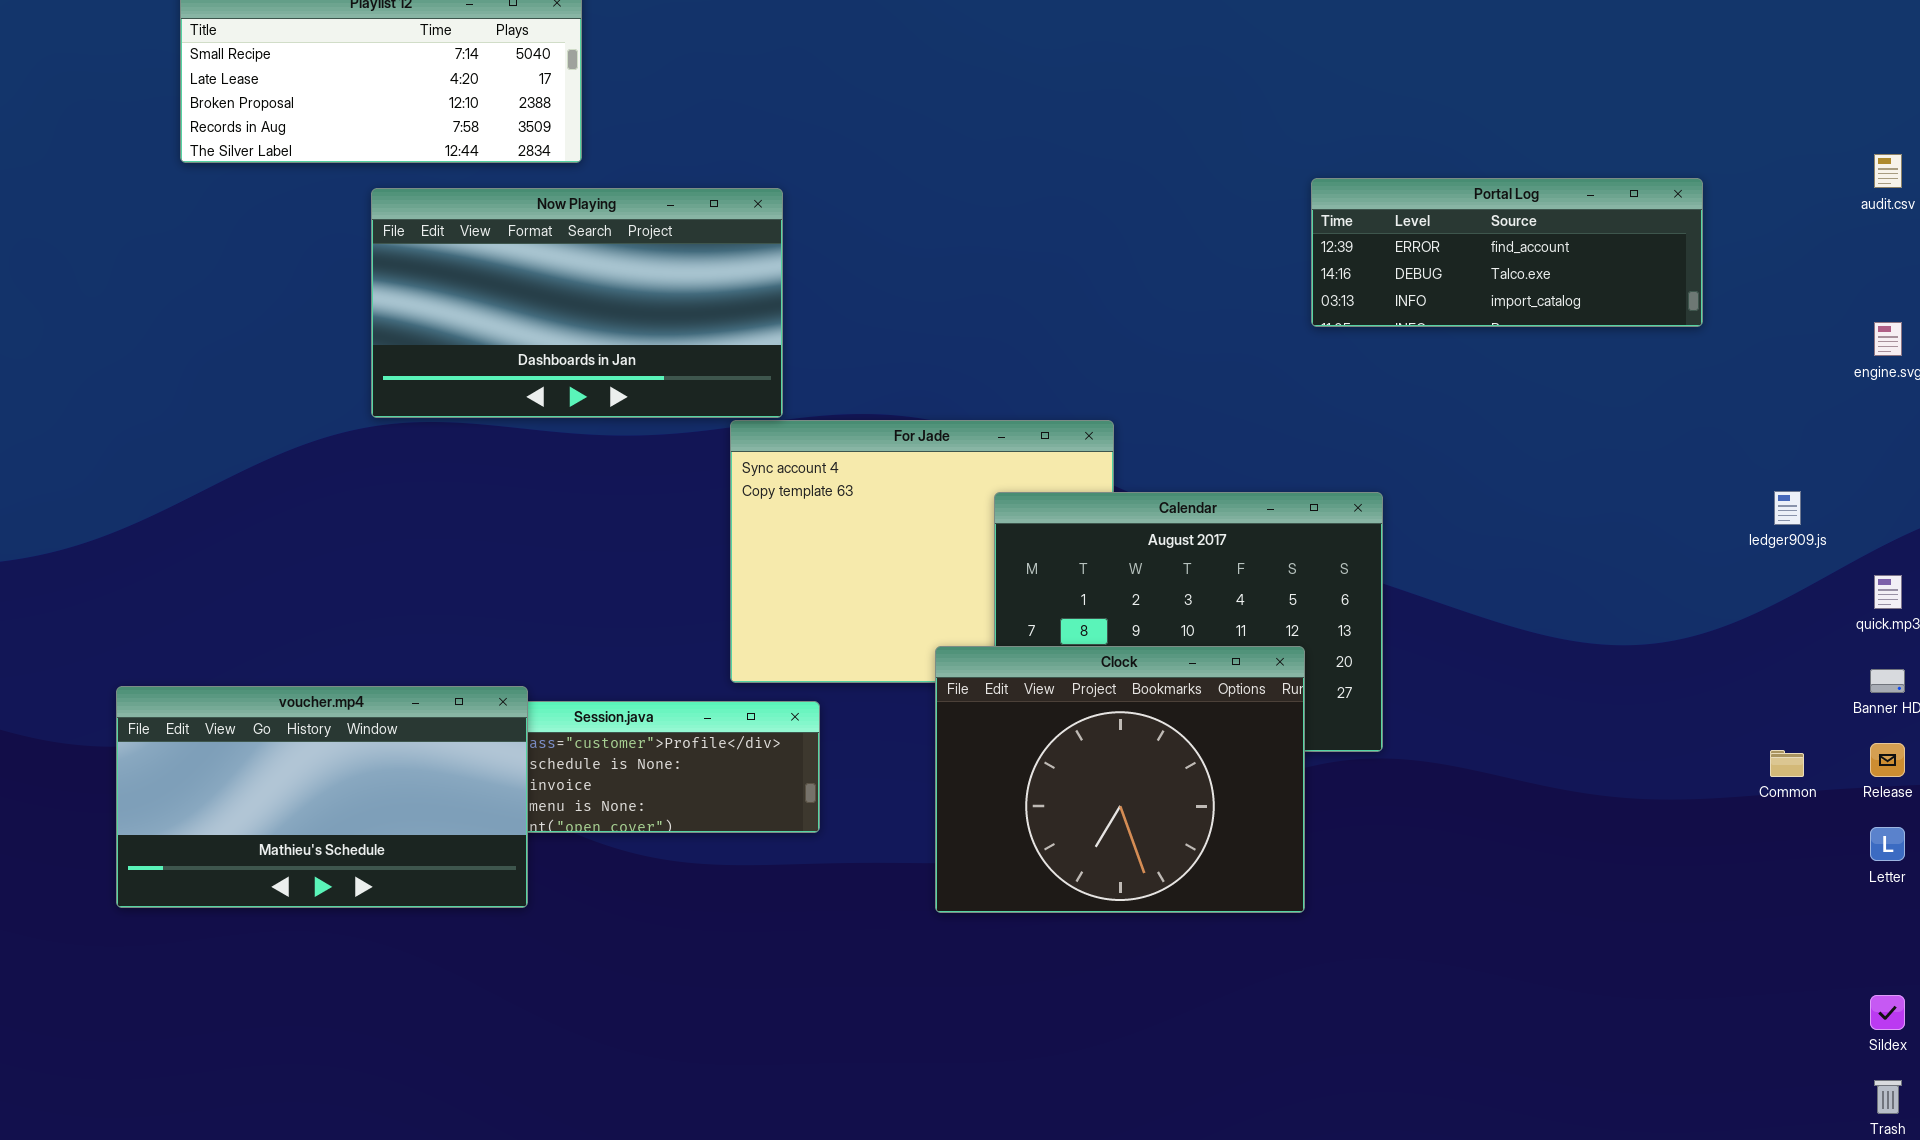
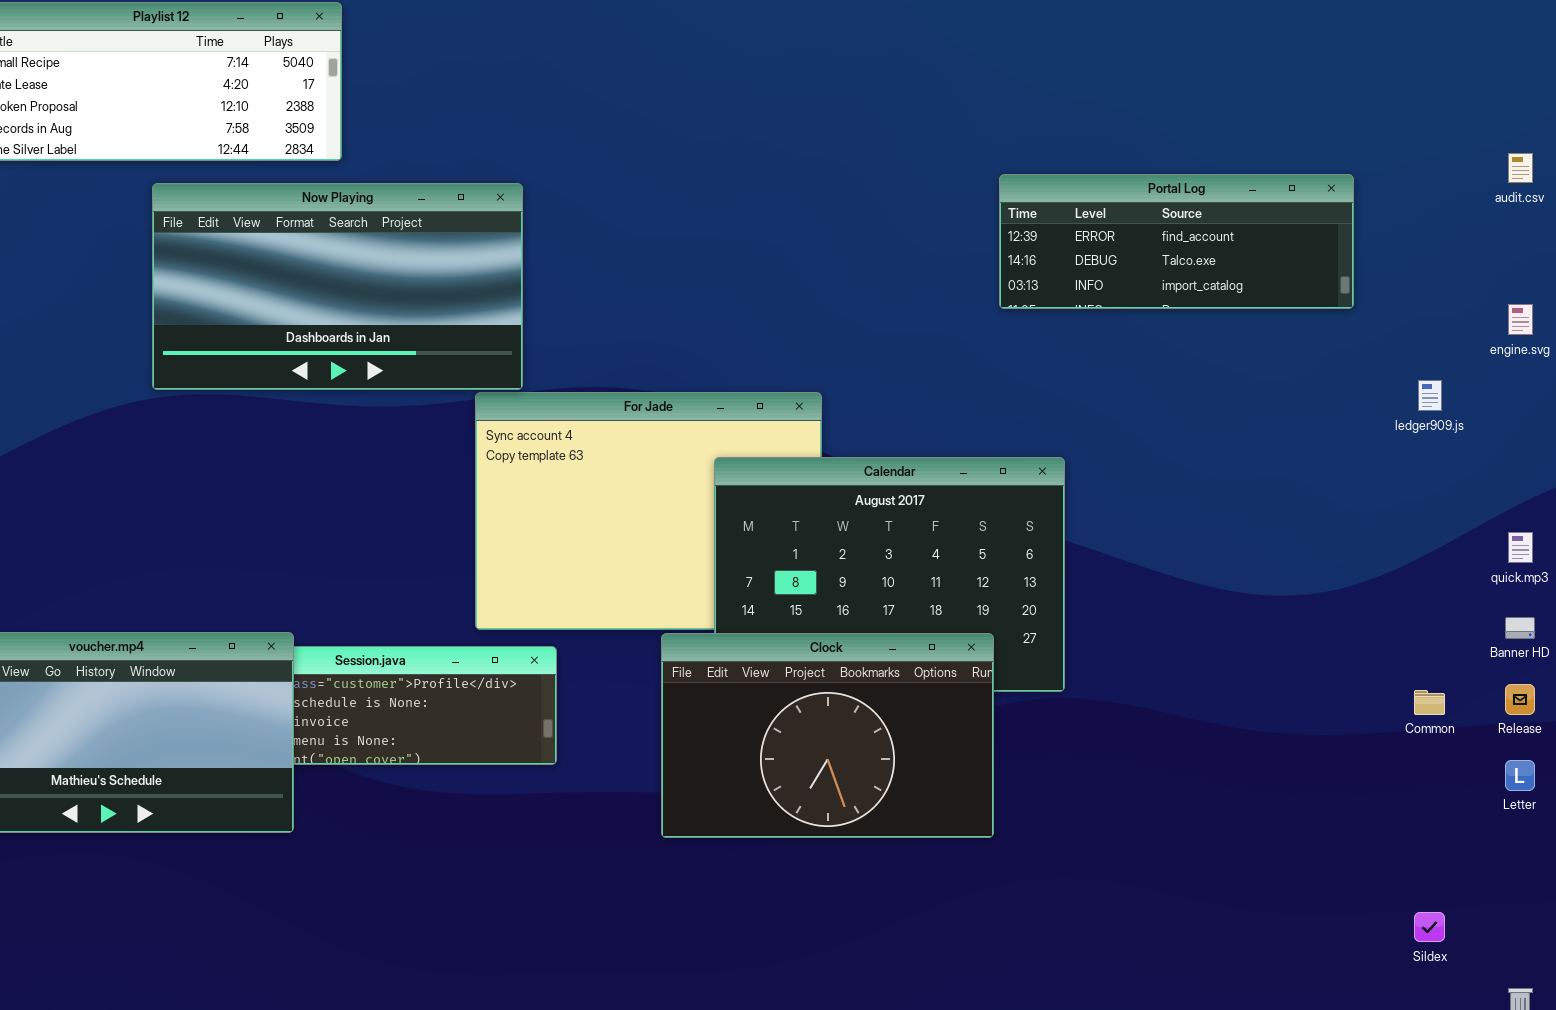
ledger909.js: [1774,491,1801,525] -> [1418,380,1442,411], moved
Clock: [935,646,1305,913] -> [661,633,994,838], resized
Sildex: [1870,995,1905,1030] -> [1414,912,1445,942], moved

